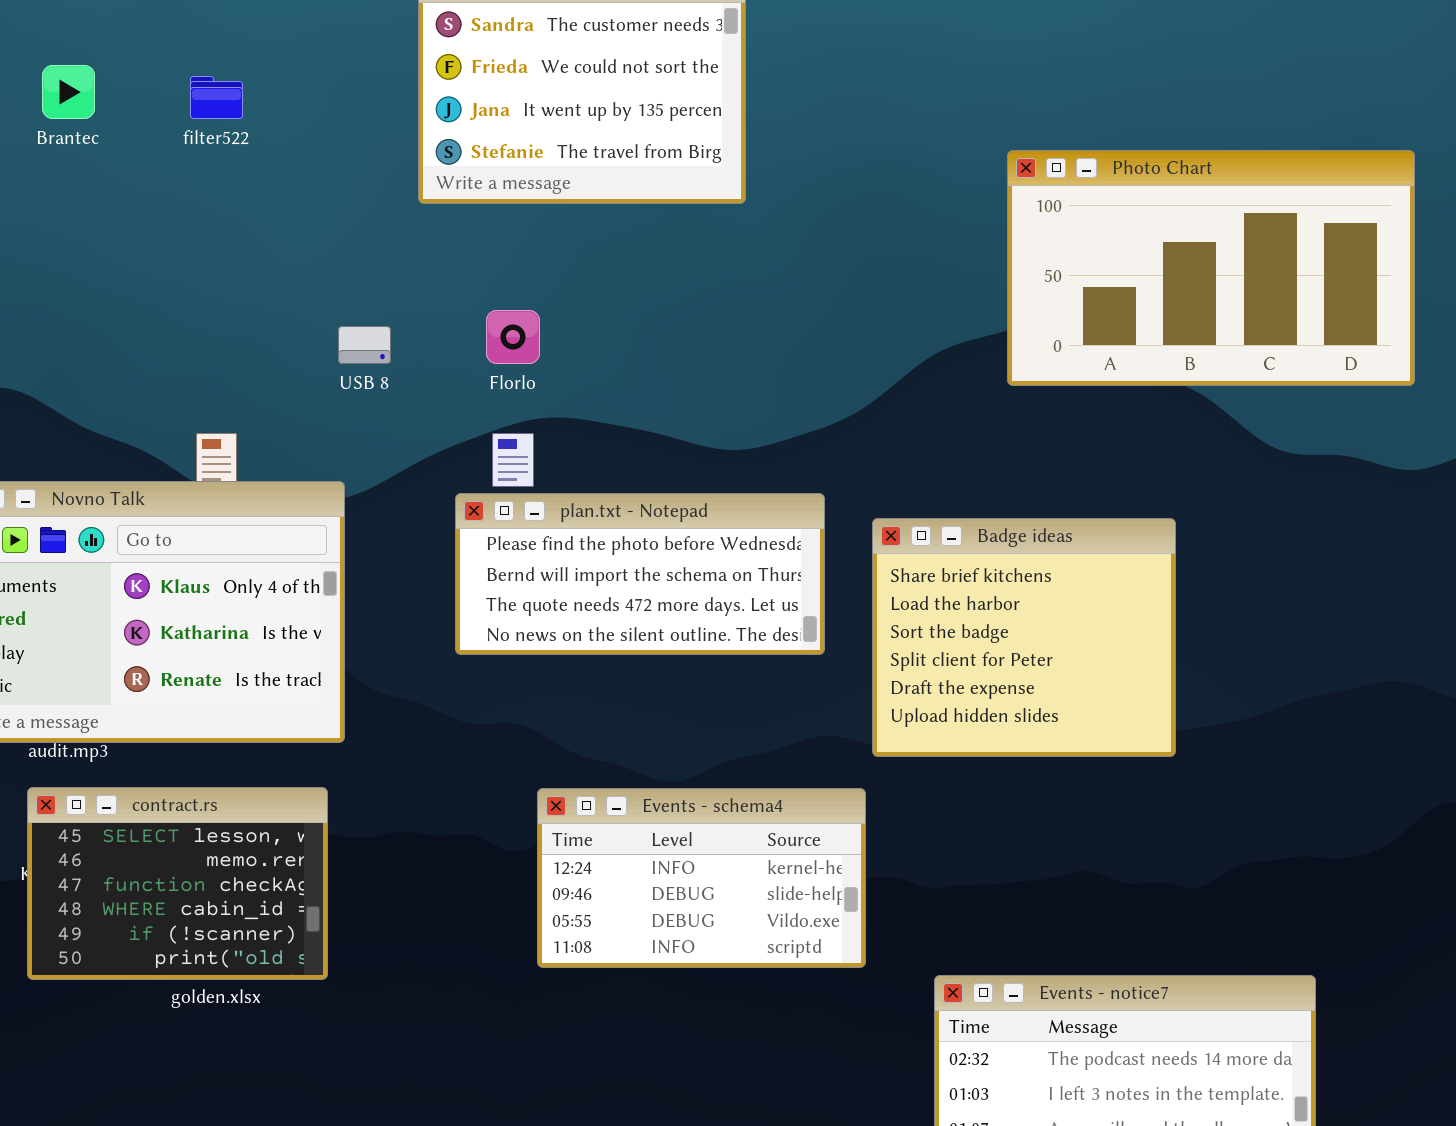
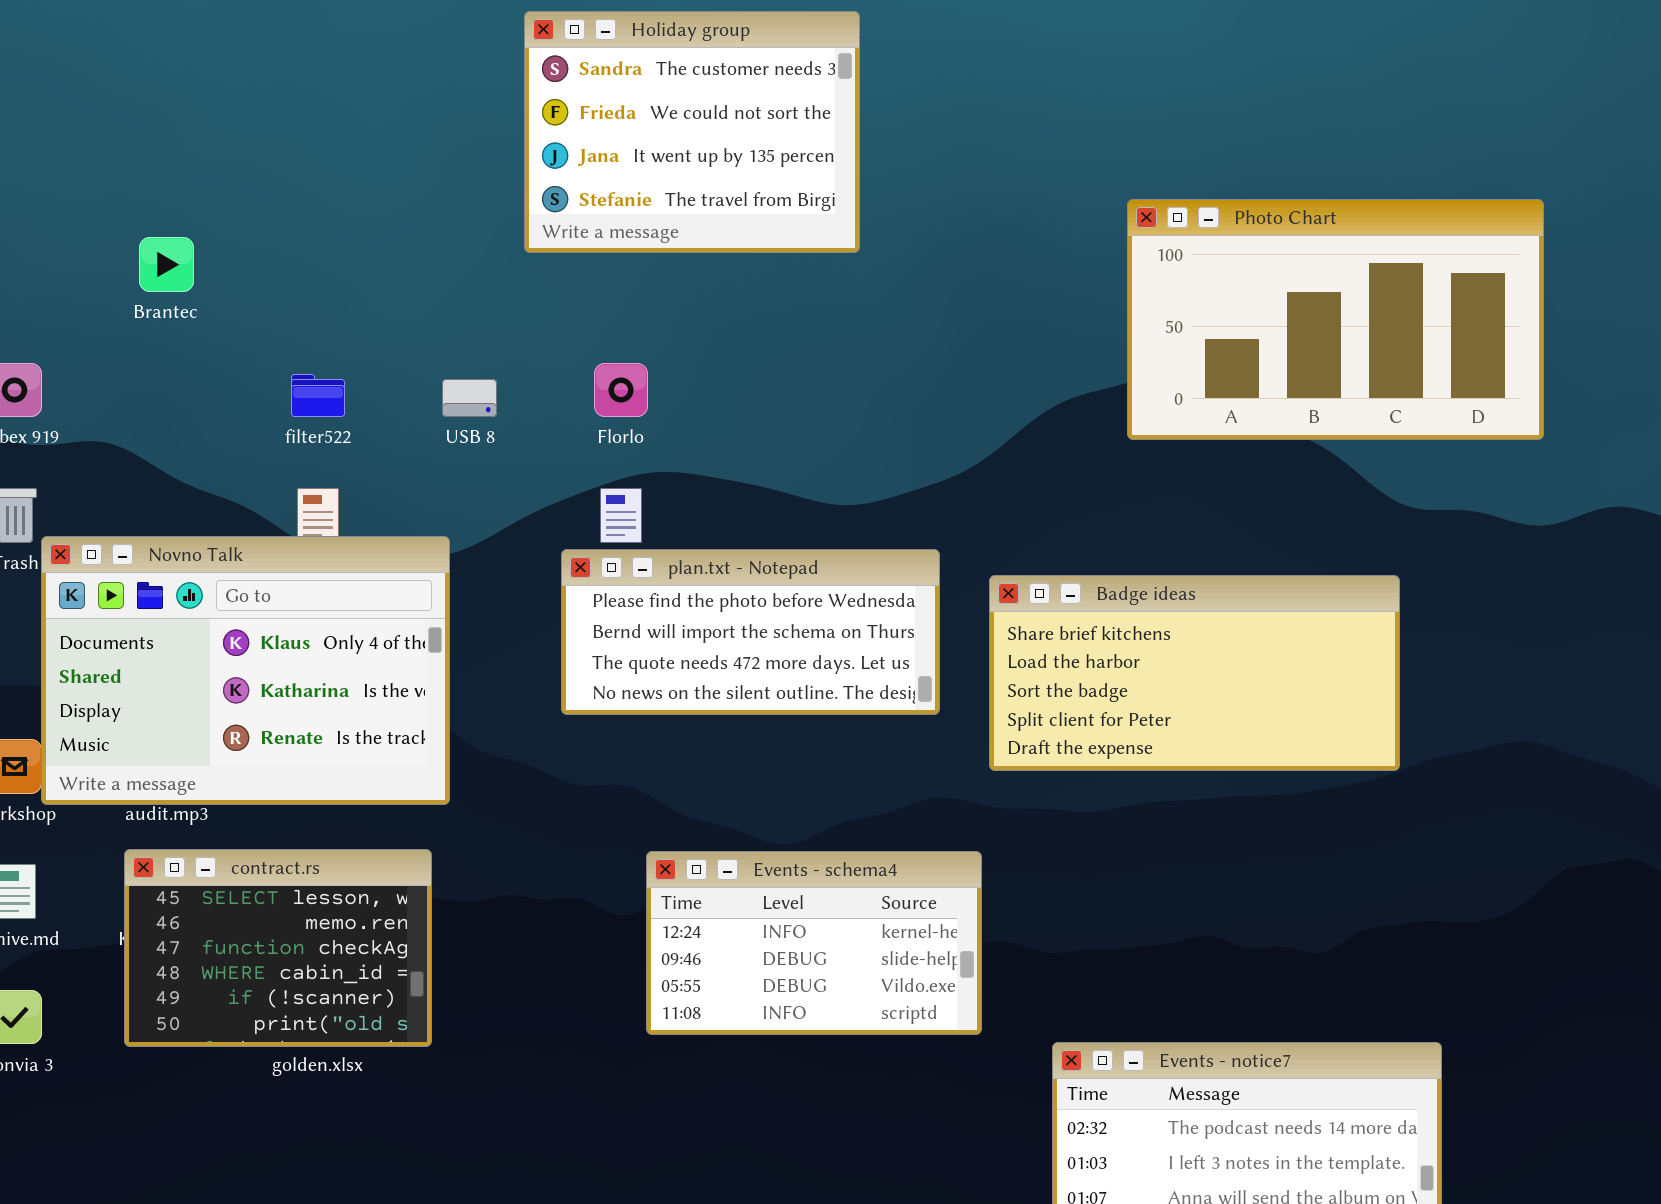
Brantec: [42,65,95,119] -> [139,237,194,292], moved
filter522: [190,76,243,119] -> [291,374,345,417], moved
Badge ideas: [872,518,1176,757] -> [989,575,1400,771], resized

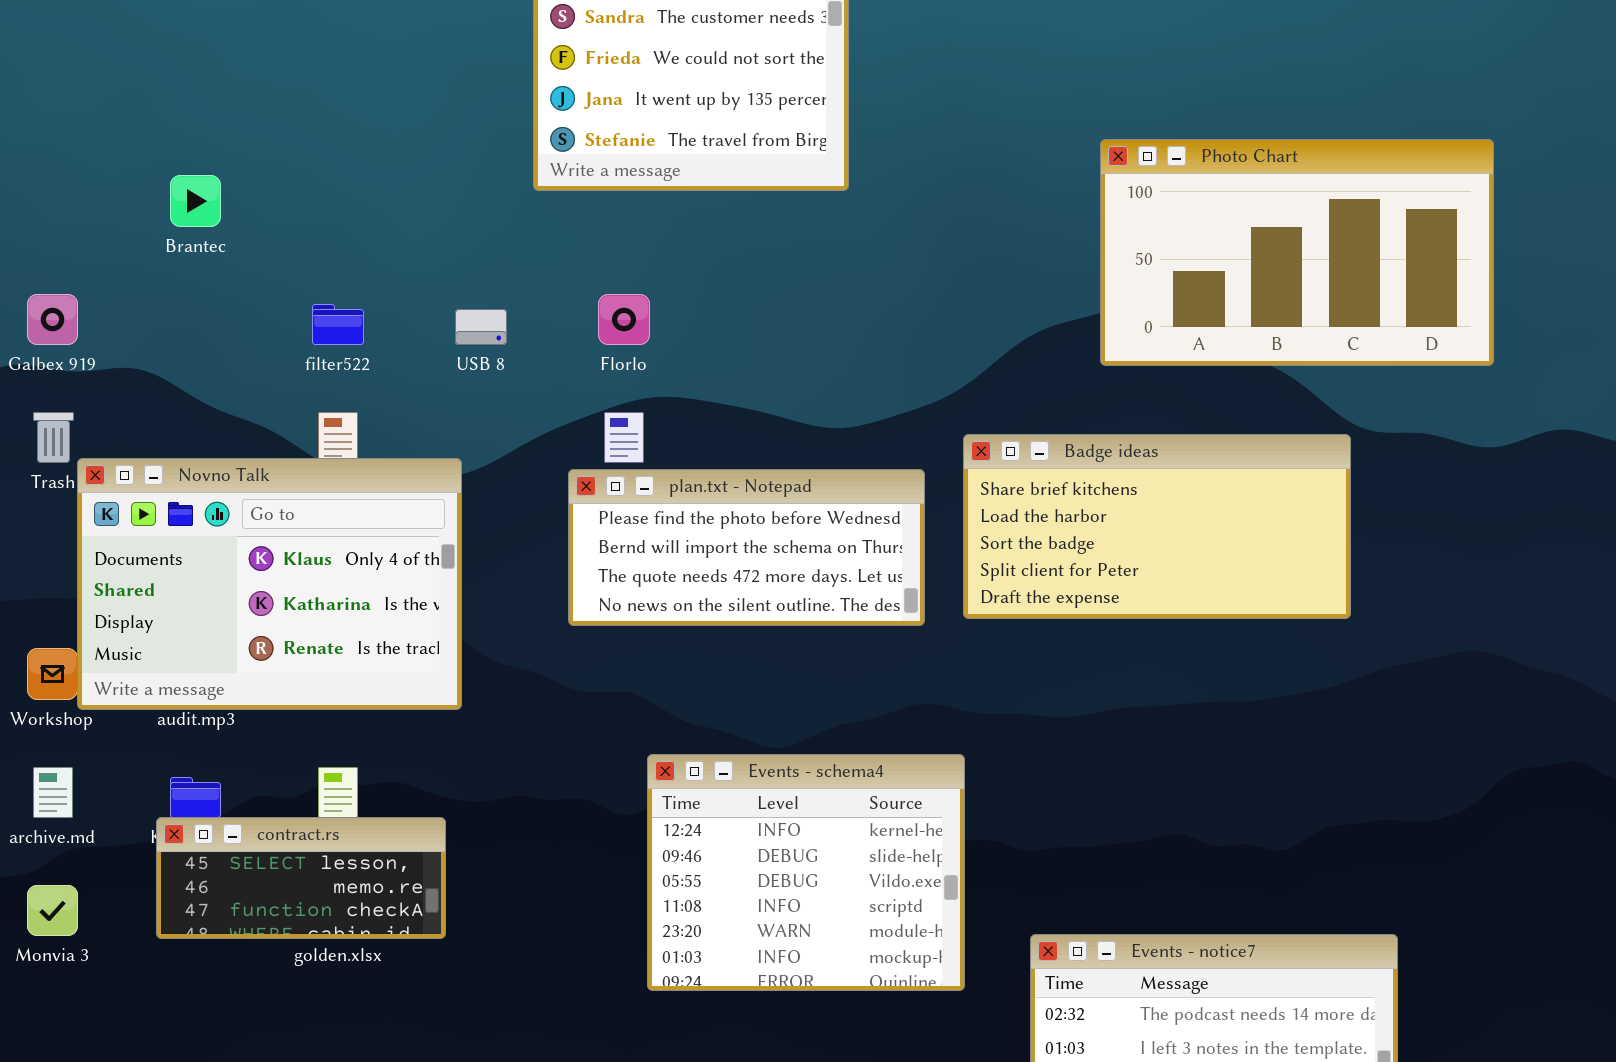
Badge ideas: [989,575,1400,771] -> [963,434,1351,619], moved
contract.rs: [124,849,432,1047] -> [156,817,446,939], resized
Events - schema4: [646,851,982,1035] -> [647,754,965,991], resized

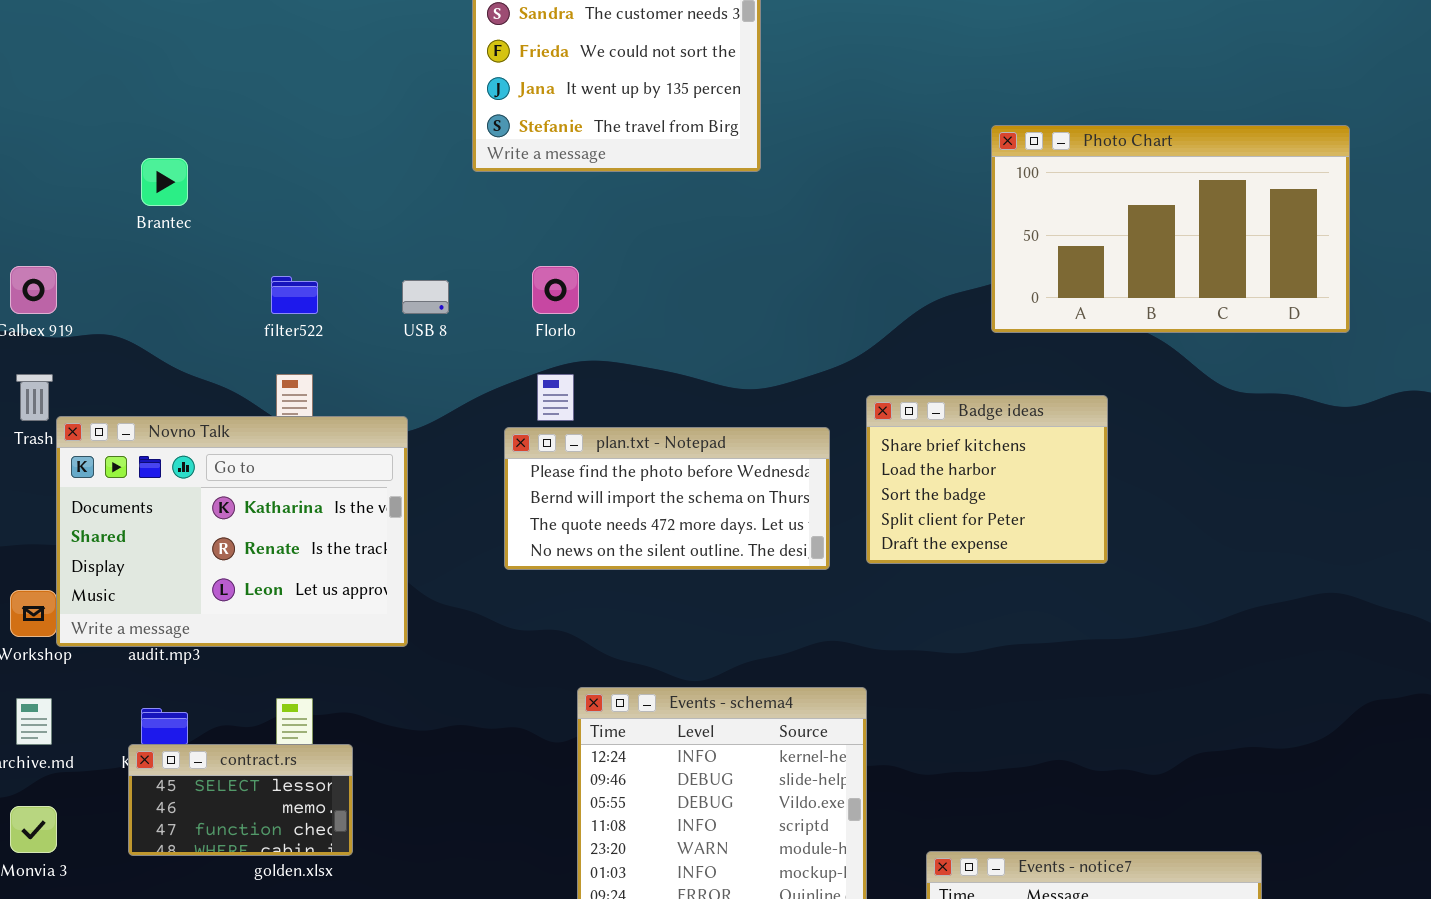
Badge ideas: [963,434,1351,619] -> [866,395,1108,564], resized
Novno Talk: [77,458,462,710] -> [56,416,408,647], scrolled down 1 row
contract.rs: [156,817,446,939] -> [128,744,353,856], resized

